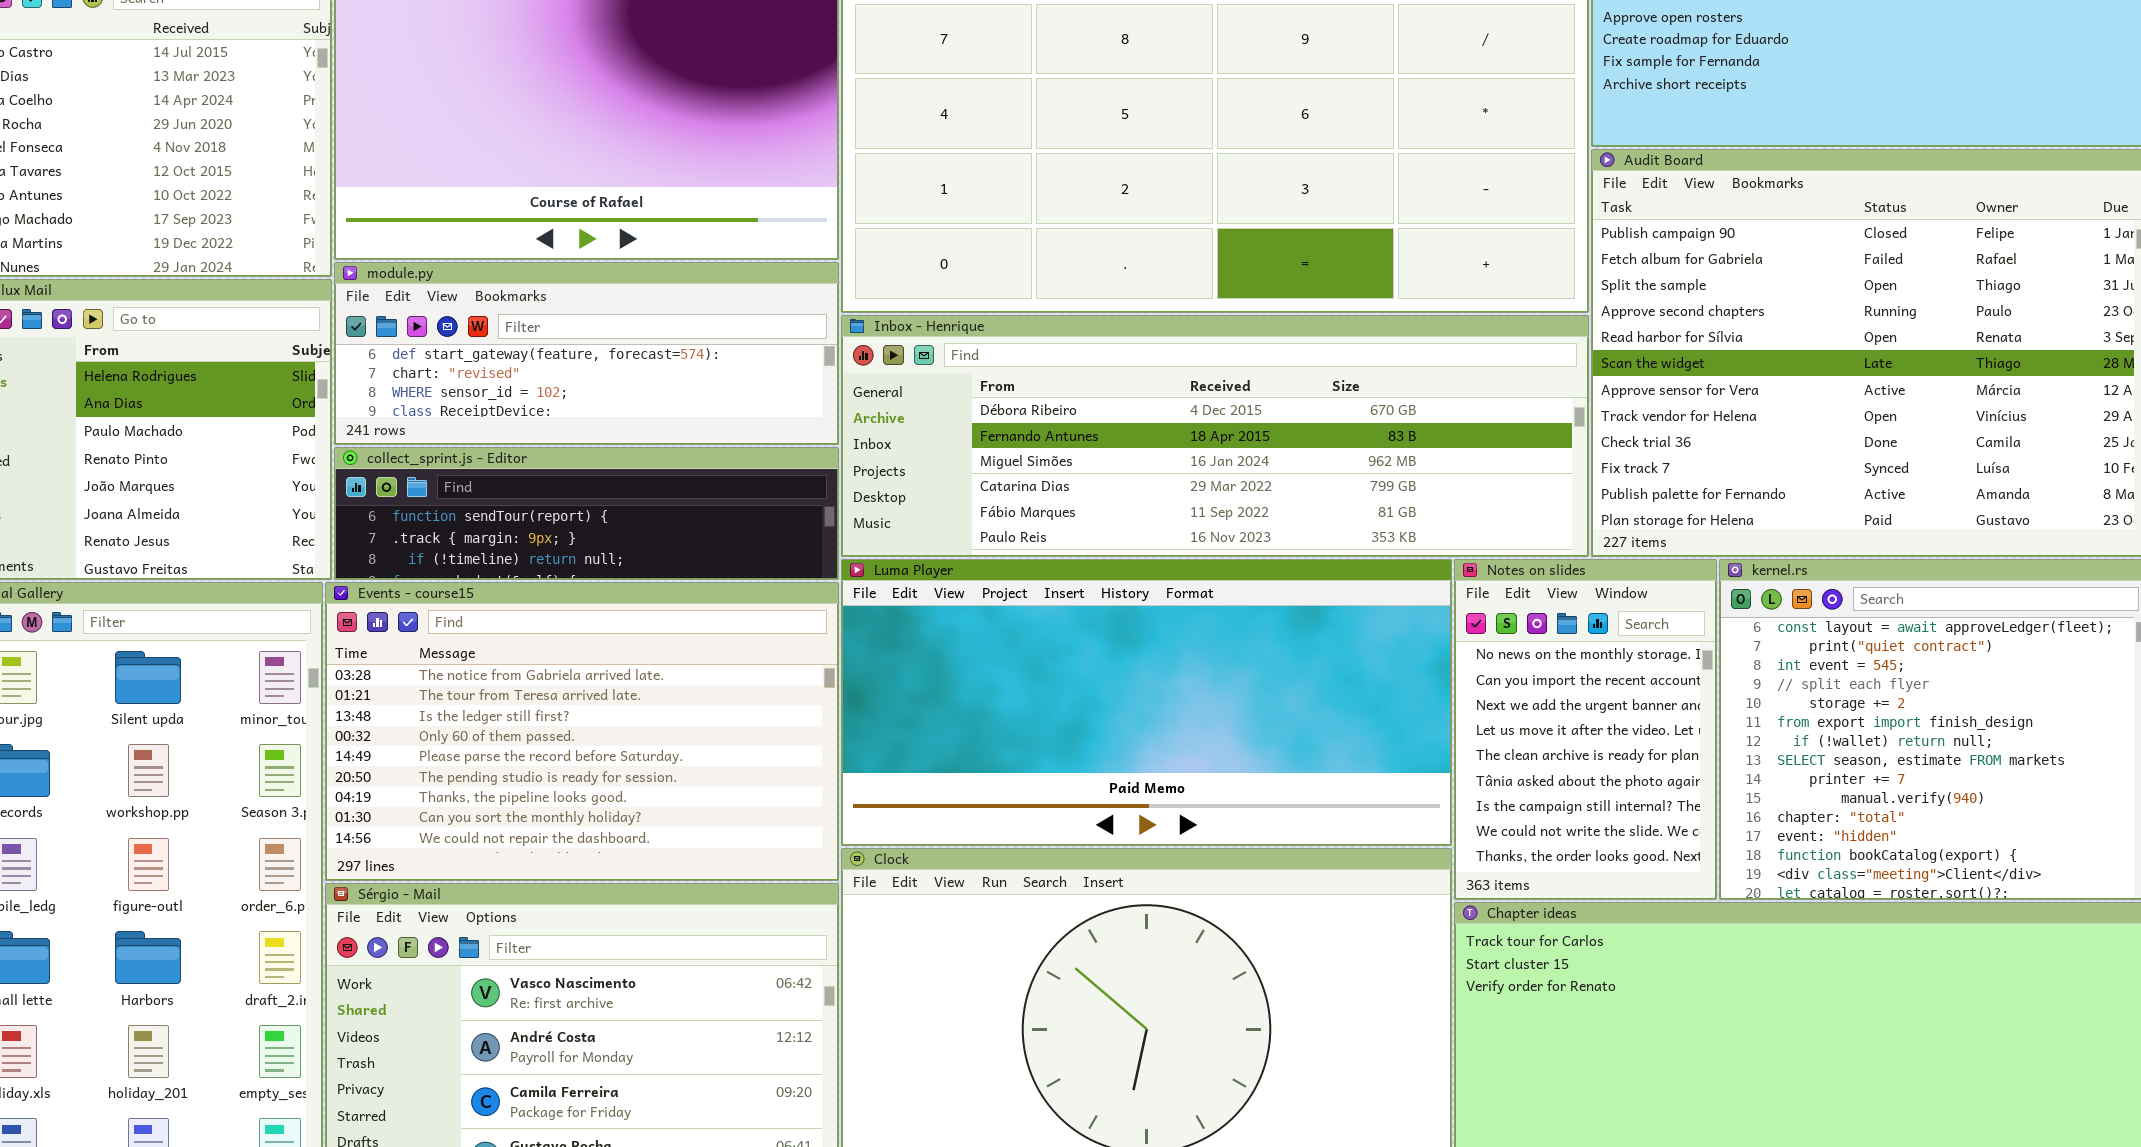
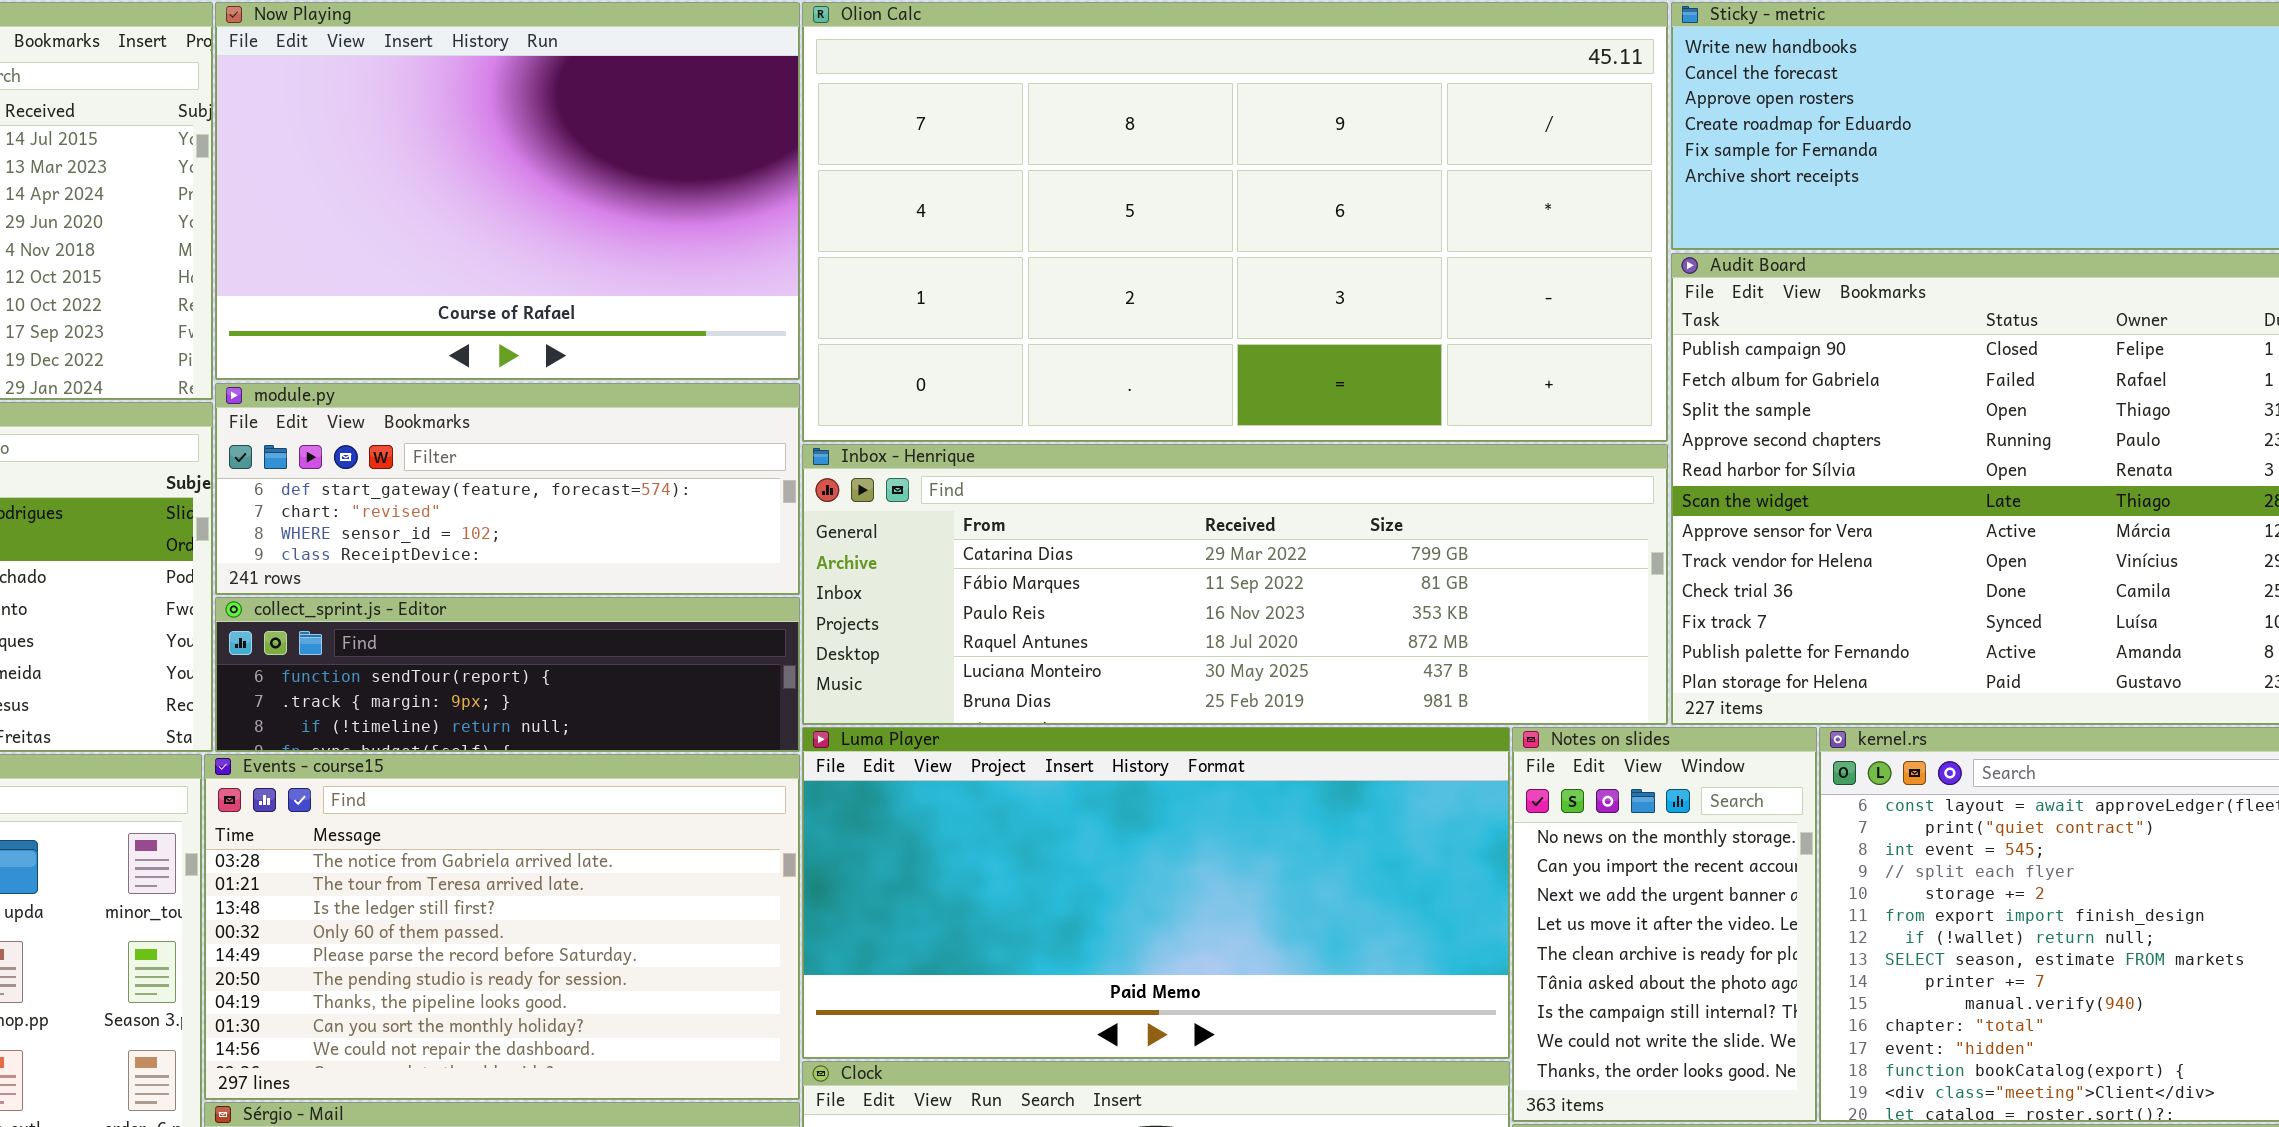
Inbox - Henrique: [841,315,1589,557] -> [802,444,1668,725], scrolled down 3 rows

